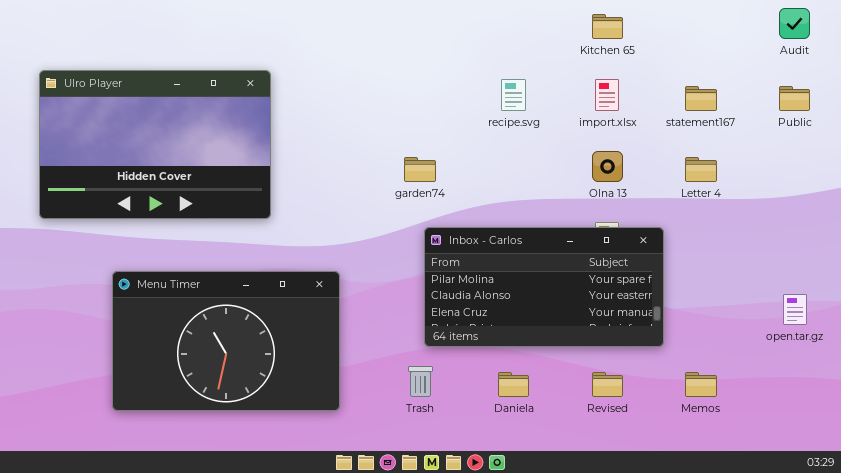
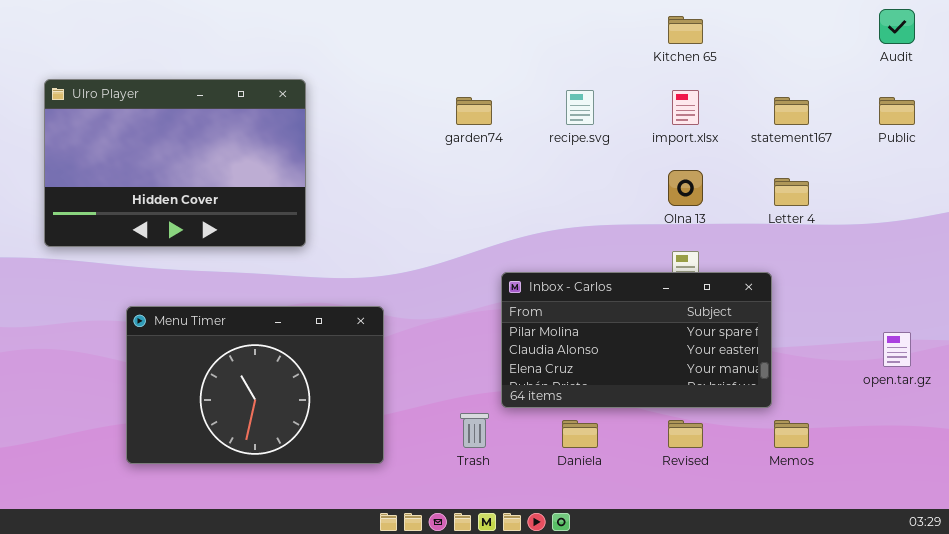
garden74: [404,157,436,182] -> [456,97,492,125], moved
Inbox - Carlos: [424,227,664,347] -> [501,272,772,408], moved

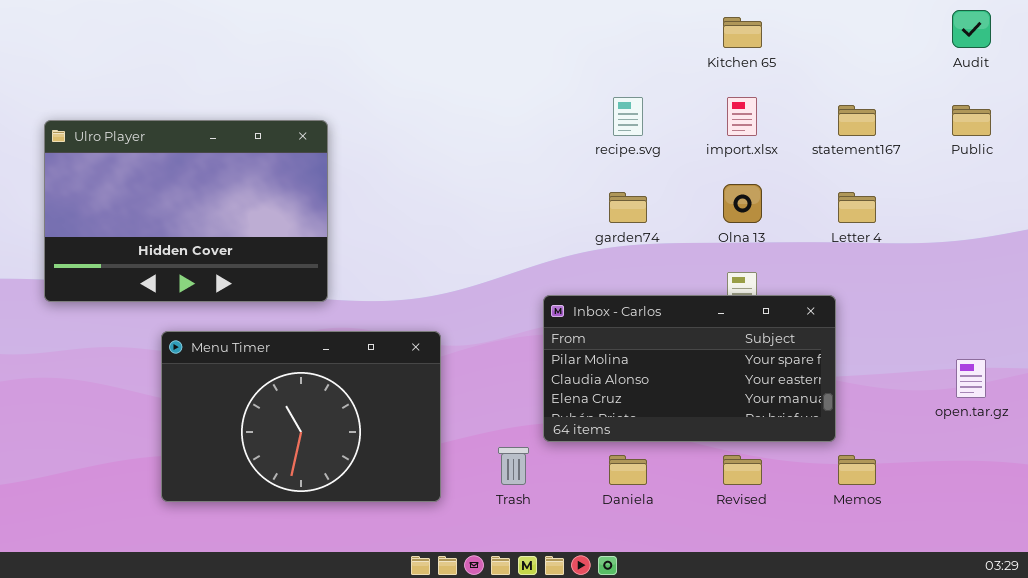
Ulro Player: [44,79,306,247] -> [44,120,328,302], moved
garden74: [456,97,492,125] -> [609,192,647,223], moved
Menu Timer: [126,306,384,464] -> [161,331,441,502], moved

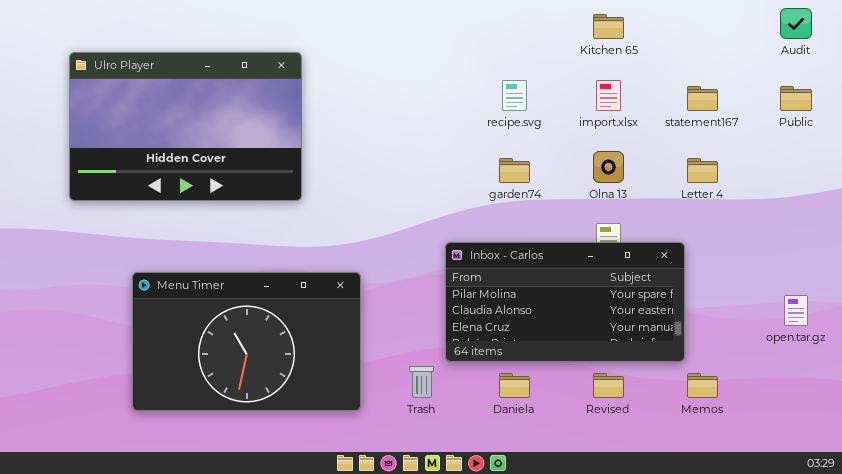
Ulro Player: [44,120,328,302] -> [69,52,302,201], moved

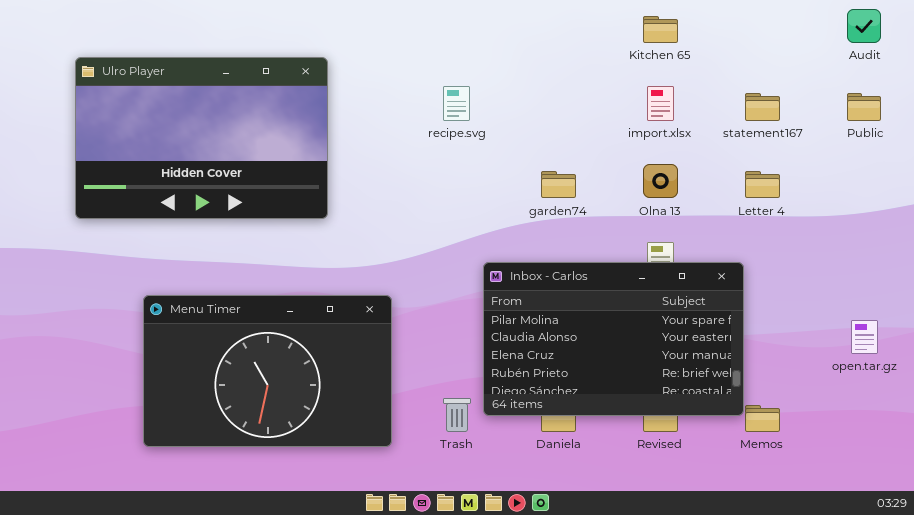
recipe.svg: [502,80,527,111] -> [443,86,470,121], moved
Inbox - Carlos: [445,242,685,362] -> [483,262,744,416], resized

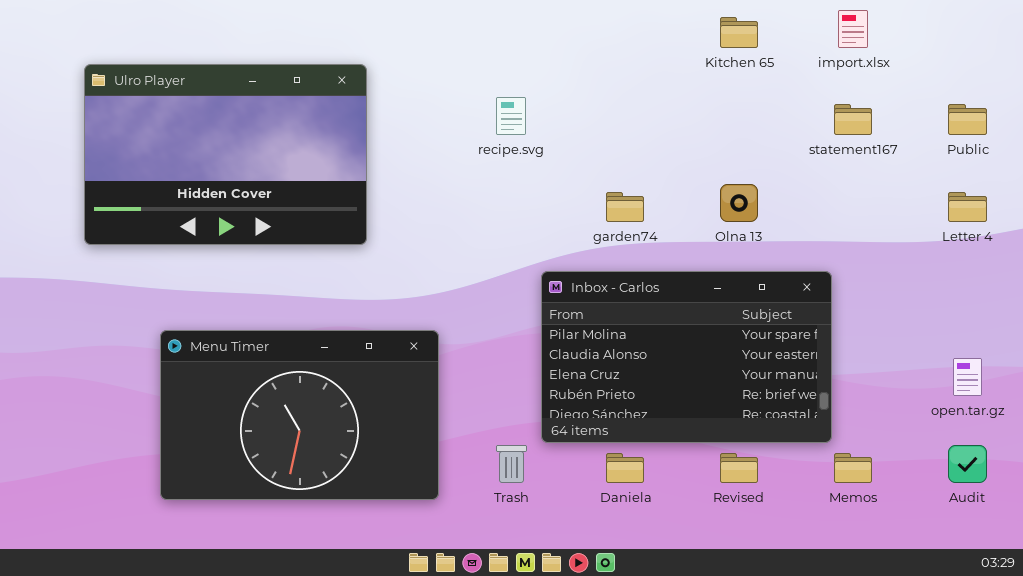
Audit: [847,9,881,43] -> [948,445,987,483], moved
import.xlsx: [647,86,674,121] -> [838,10,868,48], moved
Letter 4: [745,171,780,198] -> [948,192,987,222], moved
Inbox - Carlos: [483,262,744,416] -> [541,271,832,443], moved

